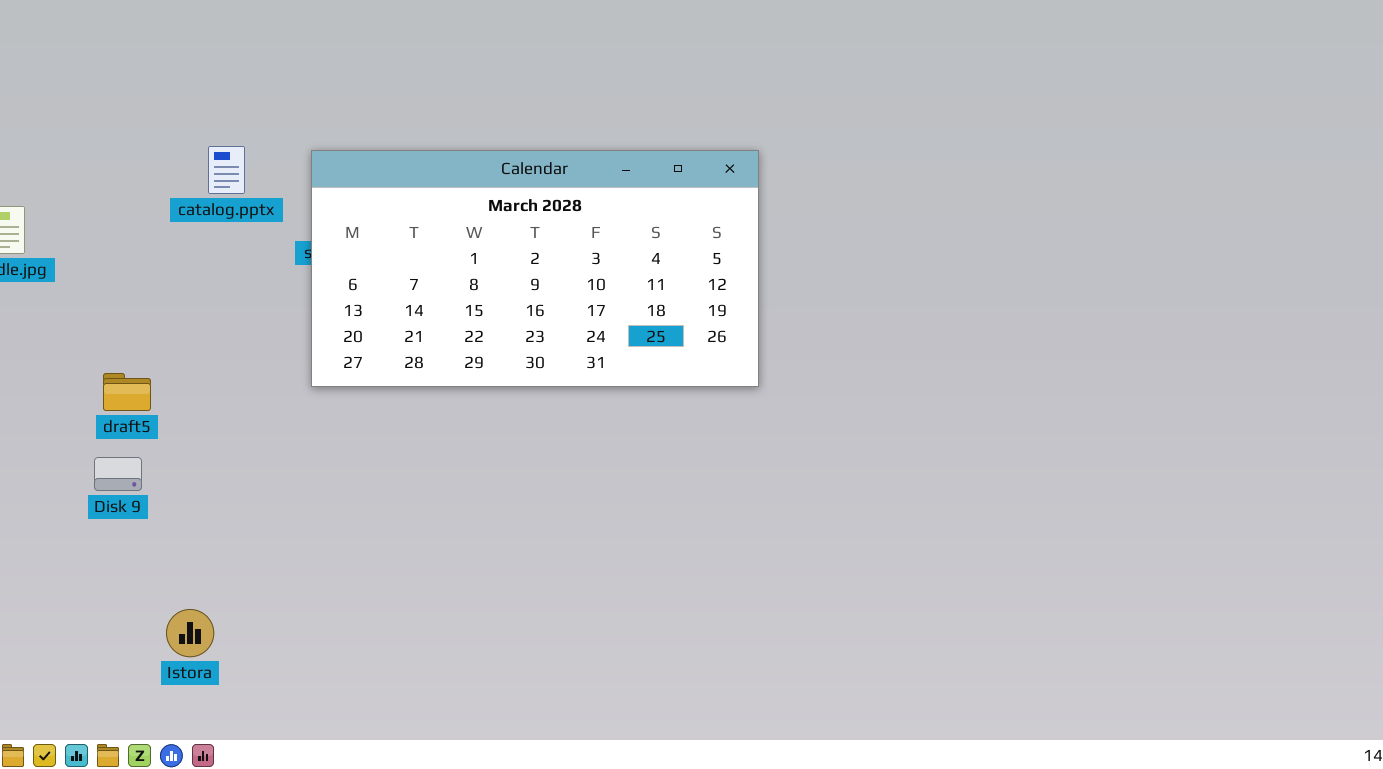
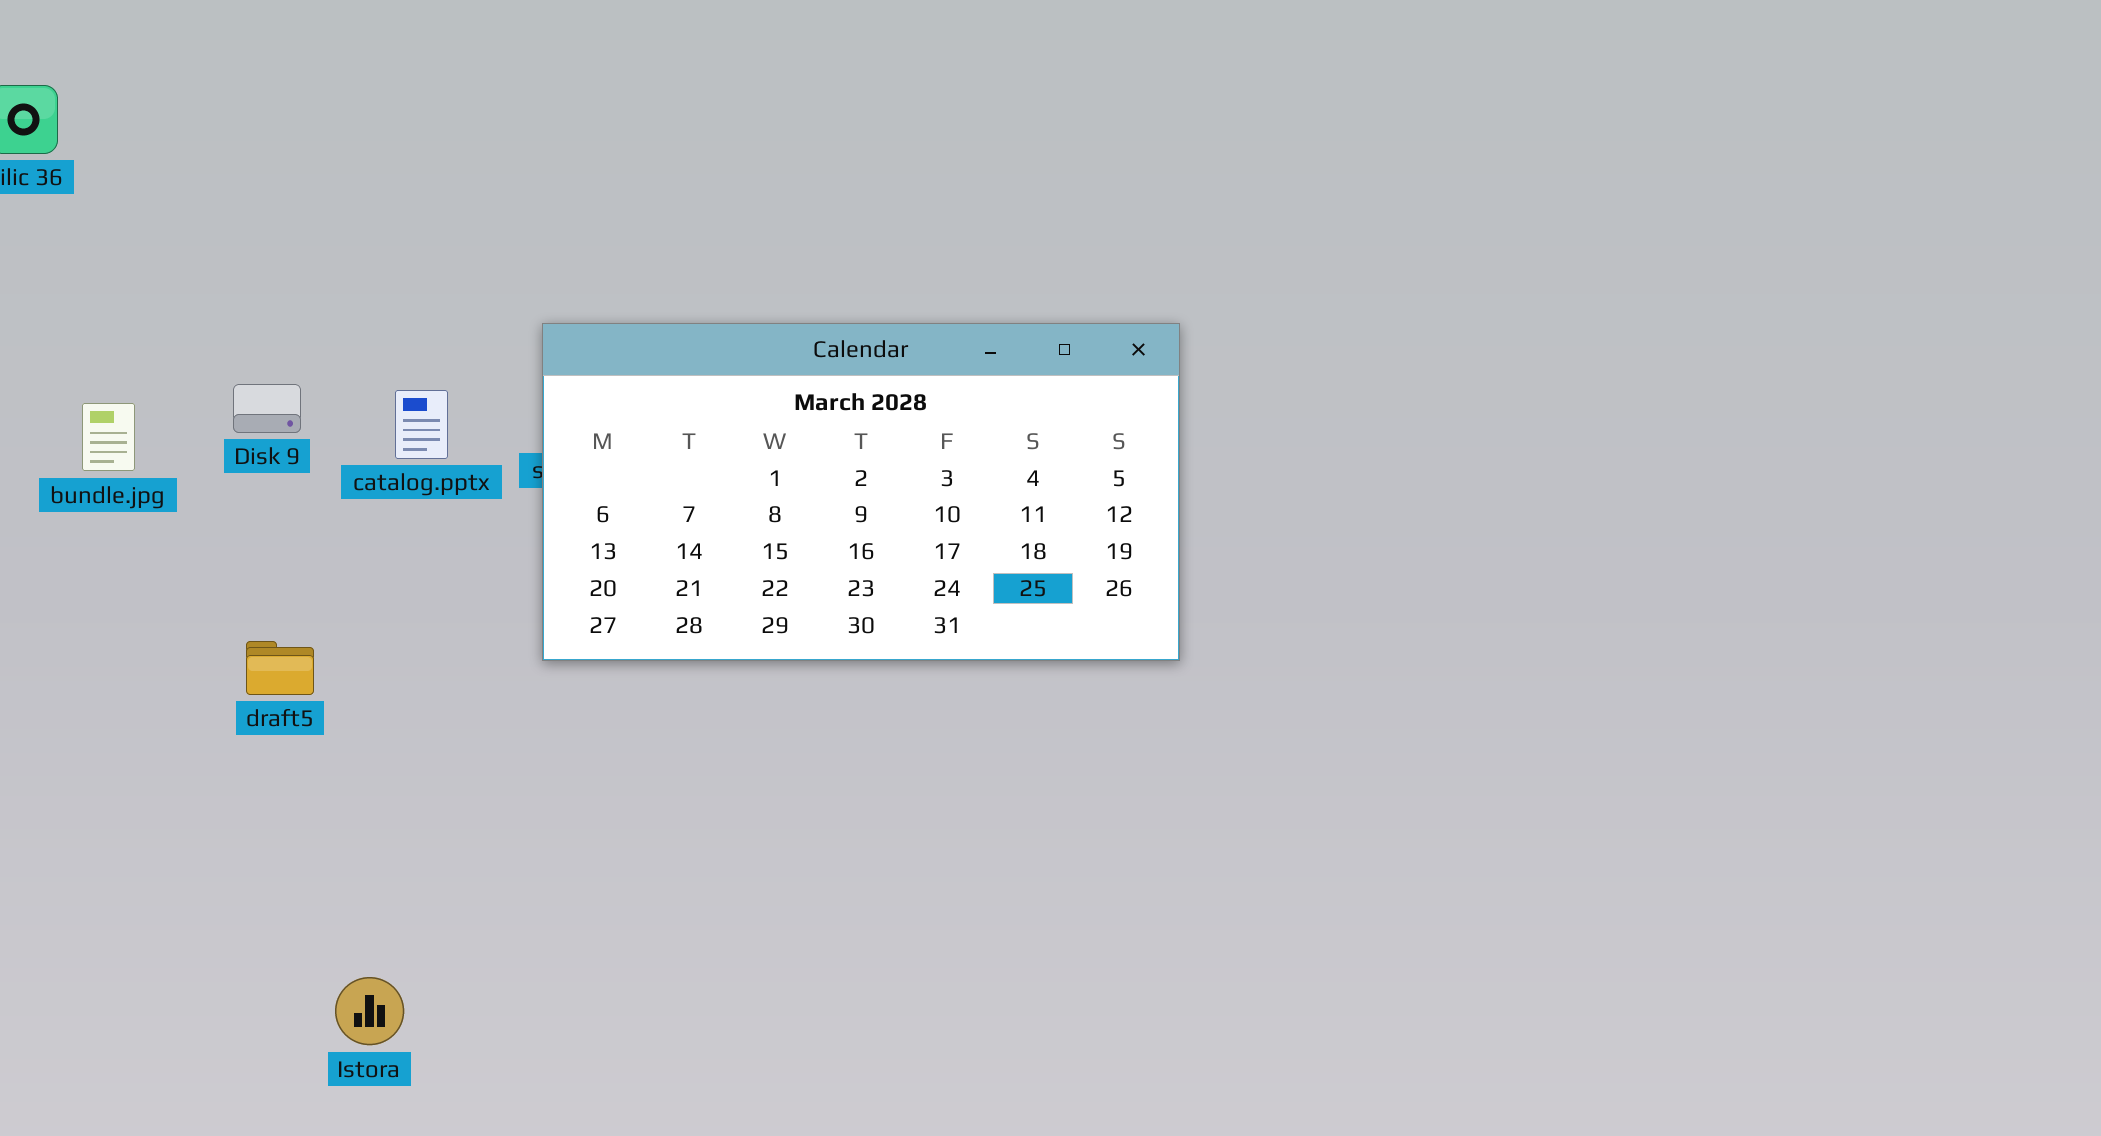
catalog.pptx: [208,146,245,194] -> [395,390,448,459], moved
Disk 9: [94,457,142,491] -> [233,384,301,433], moved

